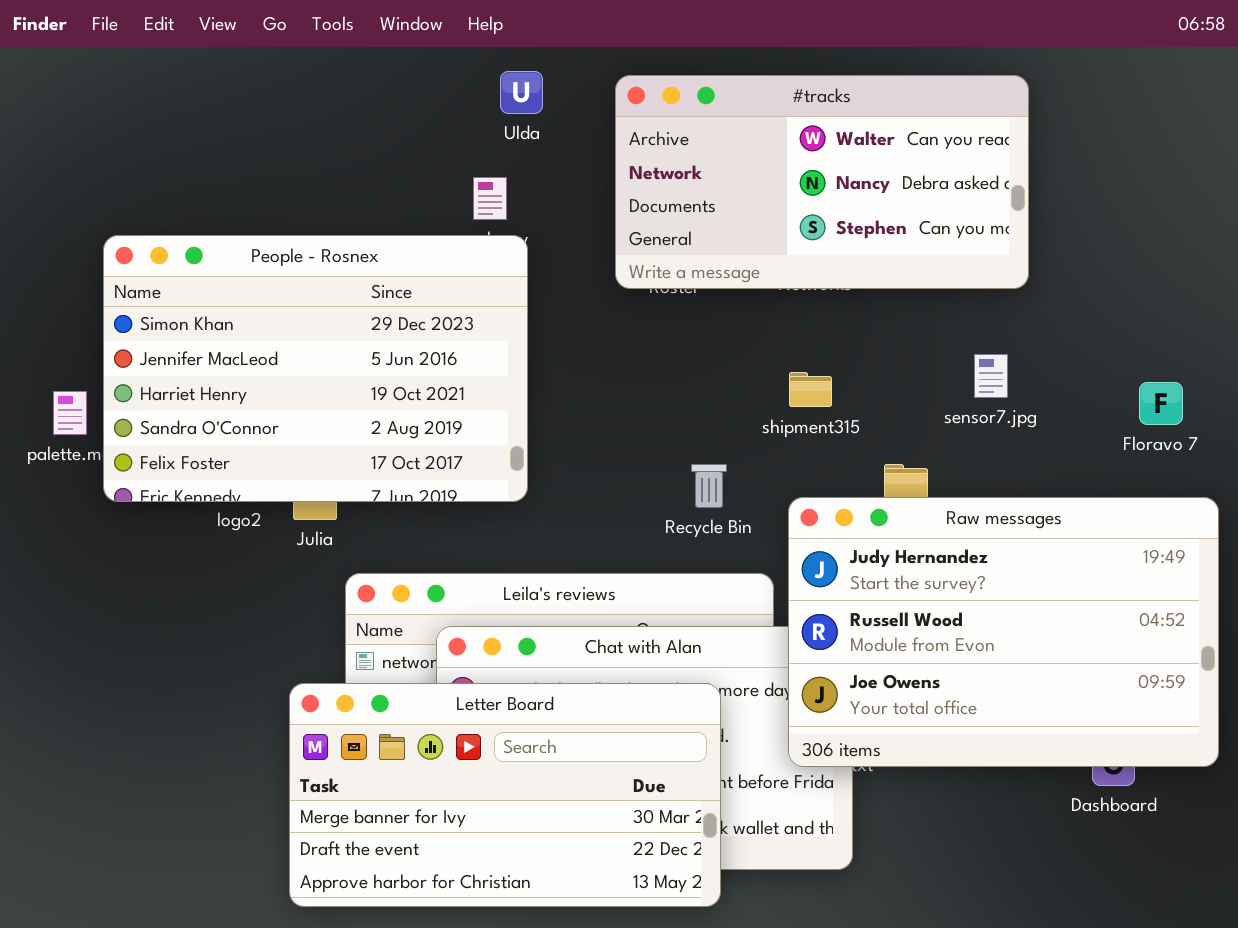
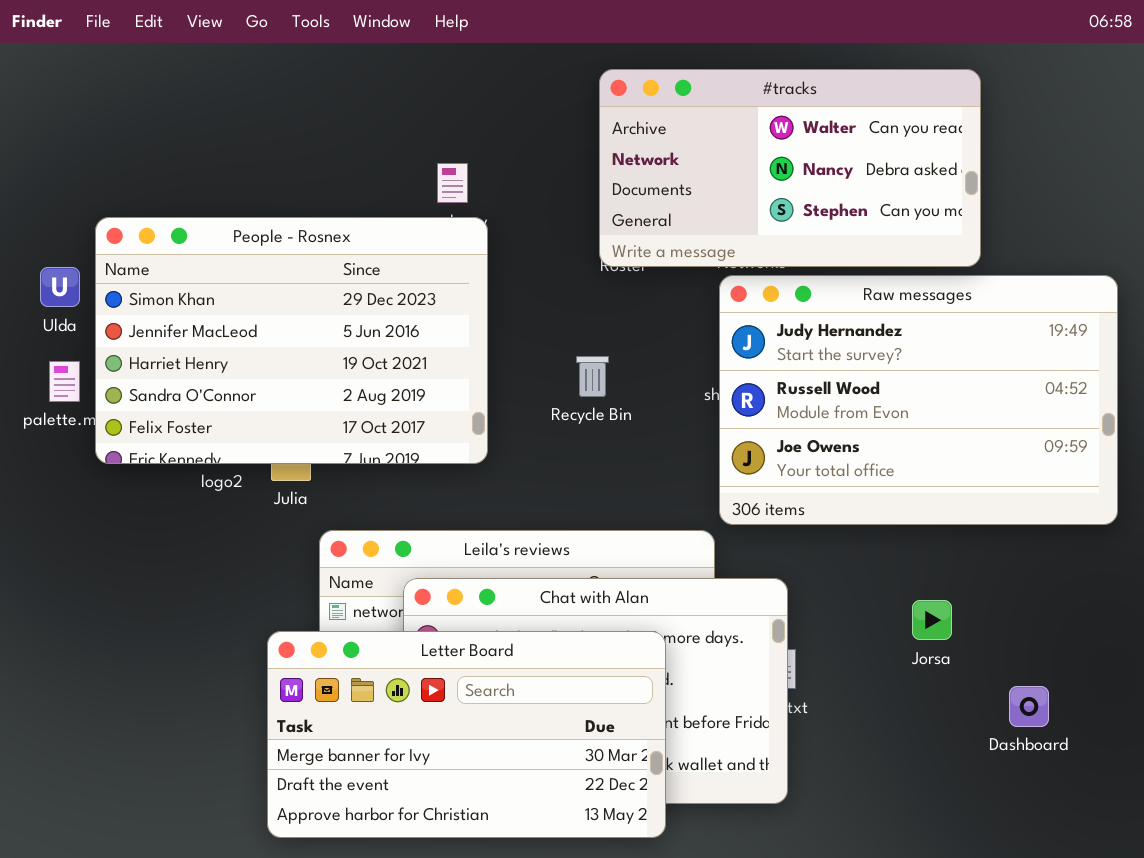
Ulda: [500,71,543,114] -> [40,267,80,307], moved
#tracks: [615,75,1029,289] -> [599,69,981,267], moved
Recycle Bin: [691,464,727,508] -> [576,356,609,397], moved
Raw messages: [788,497,1219,767] -> [719,275,1118,525], moved

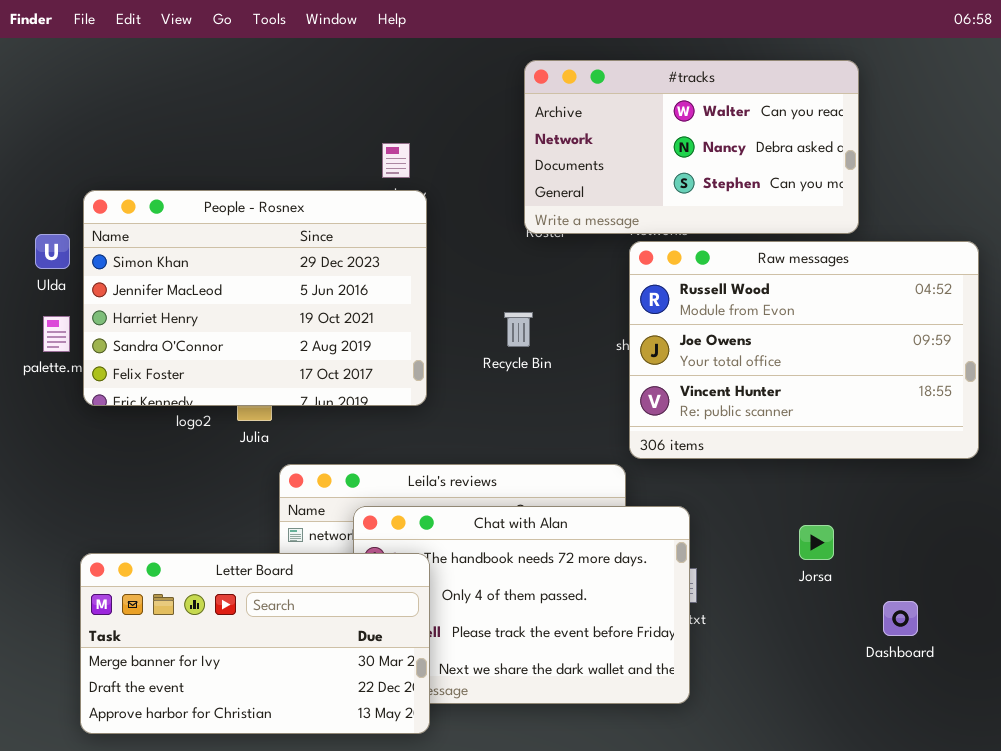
Raw messages: [719,275,1118,525] -> [629,241,979,459], scrolled down 1 row
Letter Board: [267,631,666,838] -> [80,553,430,734], moved

